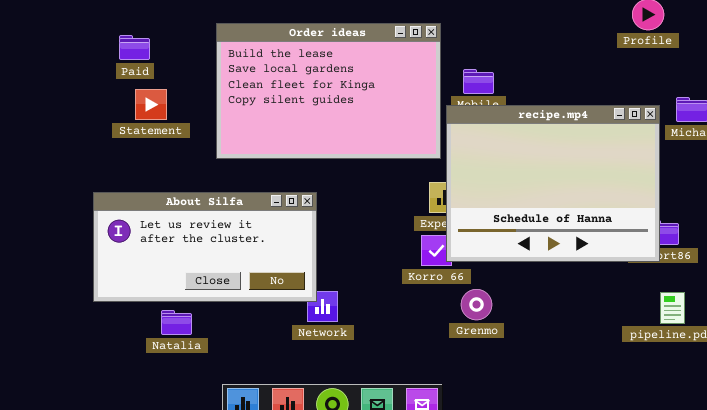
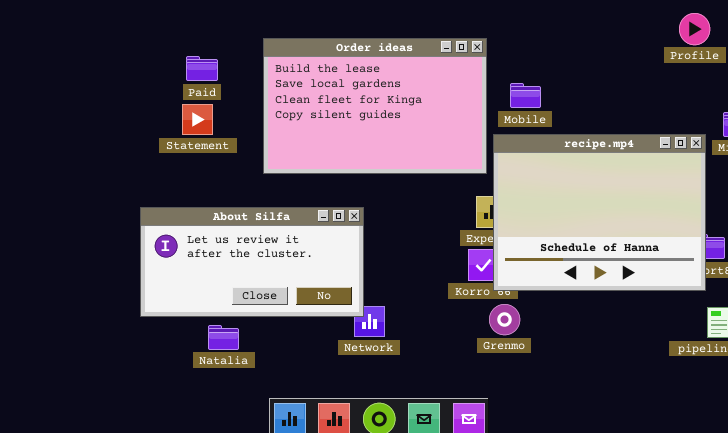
Paid: [119,35,150,60] -> [186,56,218,81], moved
recipe.mp4: [446,105,660,262] -> [493,134,706,291], moved
Grenmo: [461,289,492,320] -> [489,304,520,335], moved

